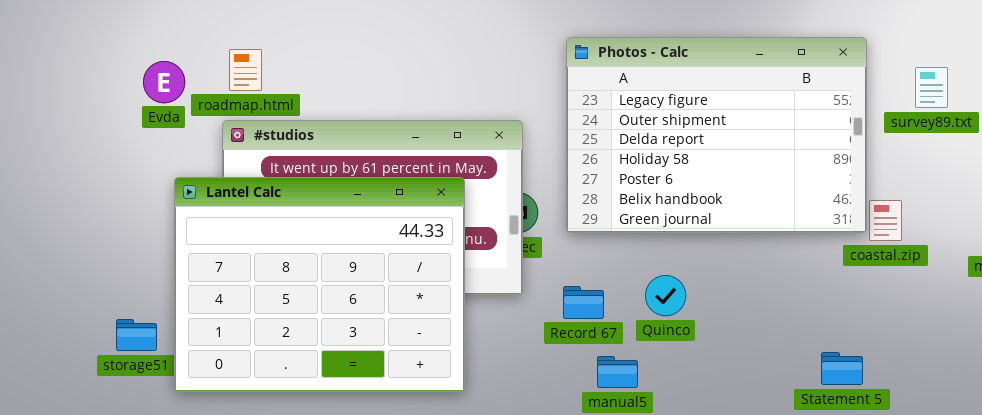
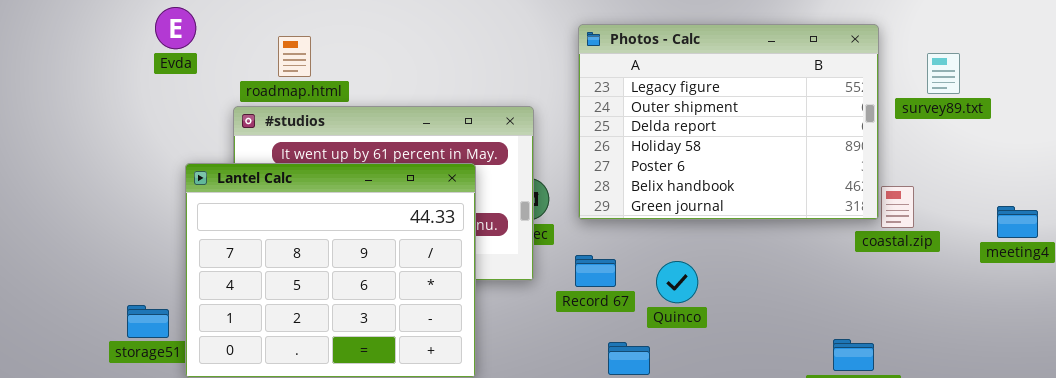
roadmap.html: [229,49,262,91] -> [278,36,311,77], moved
Evda: [143,61,185,103] -> [155,7,196,49], moved
Record 67: [563,286,604,319] -> [575,255,616,287], moved

